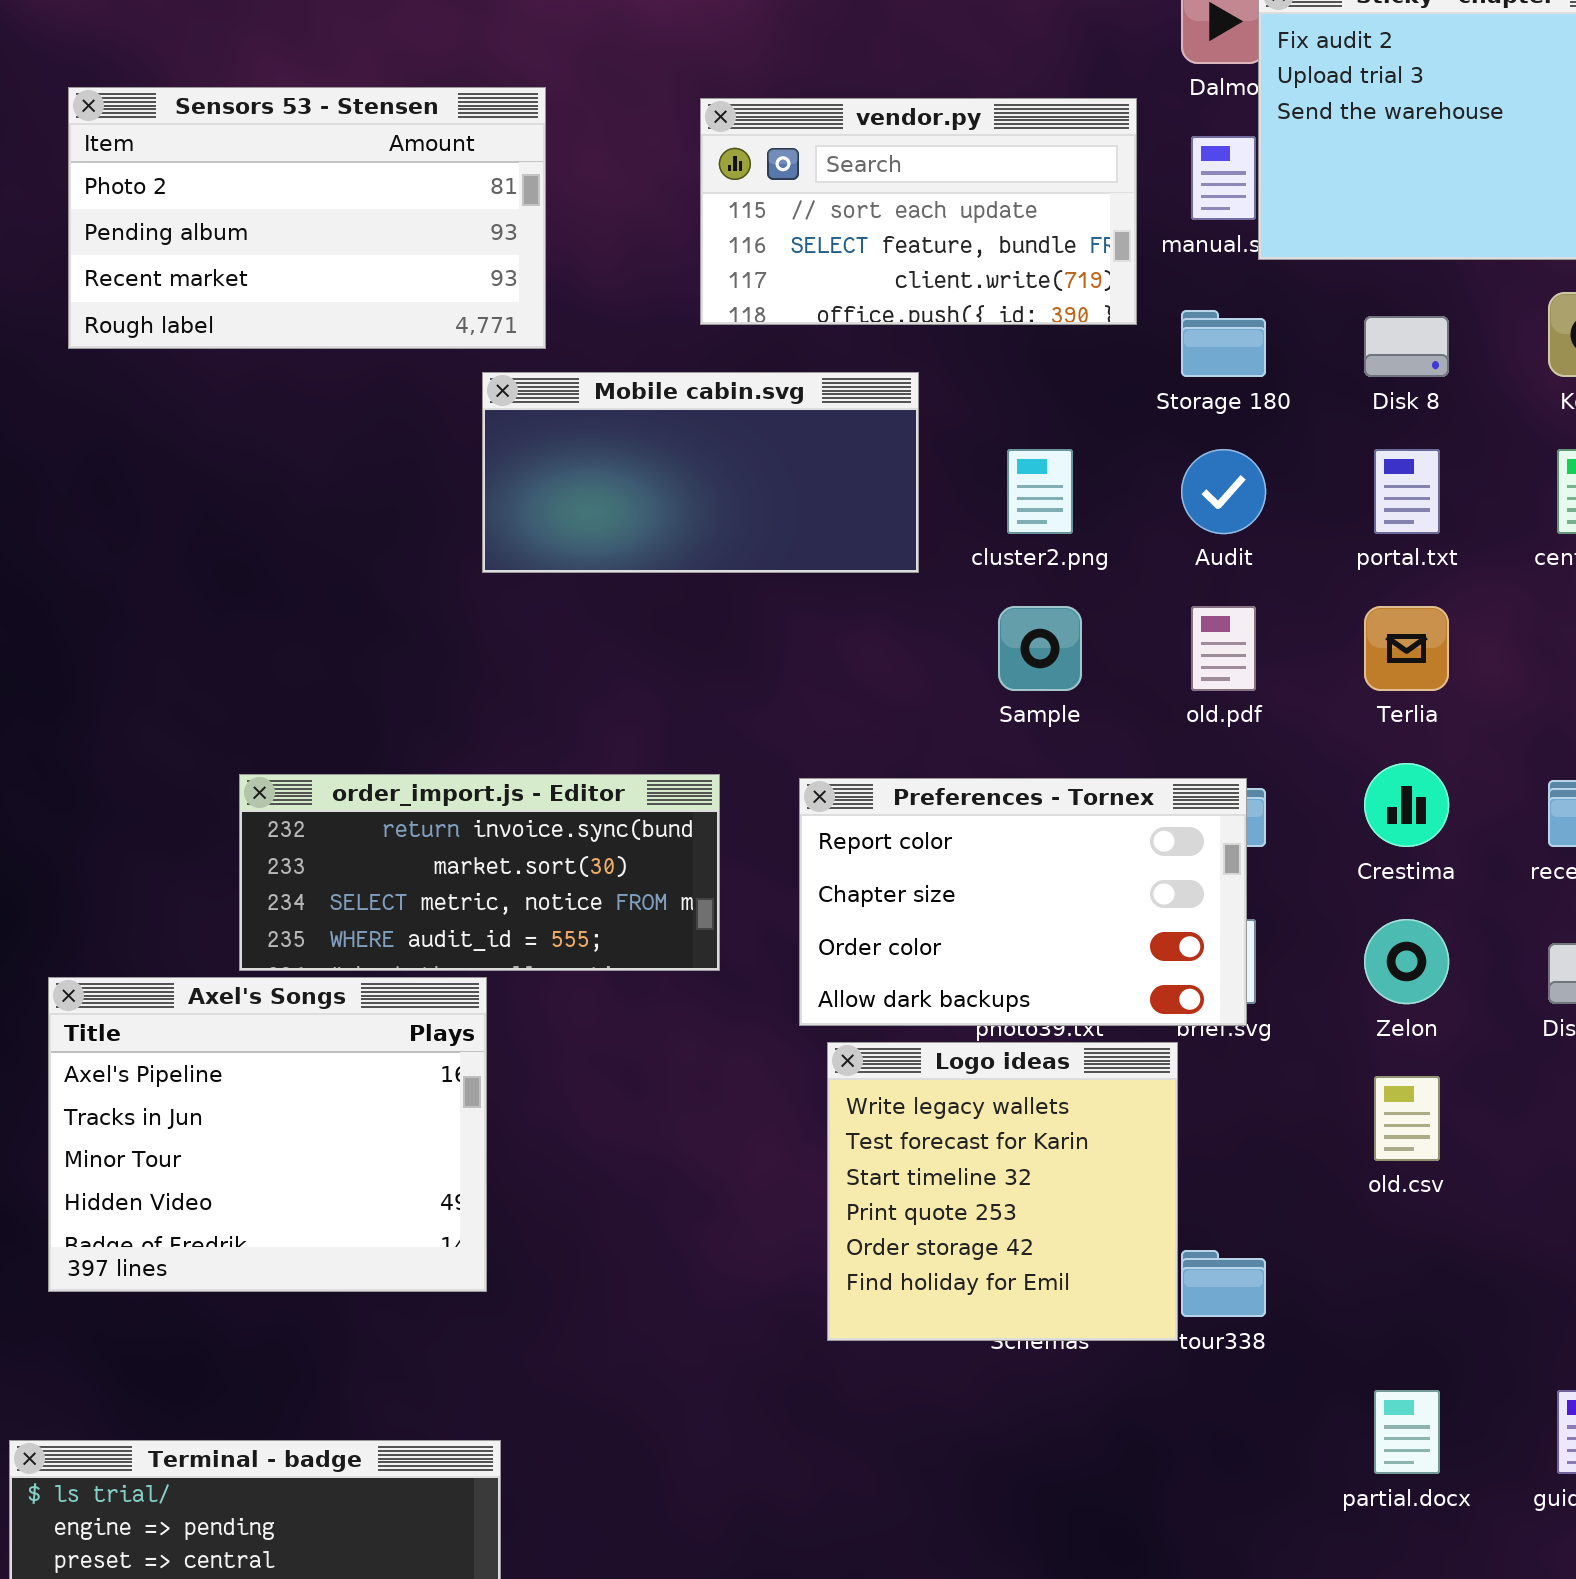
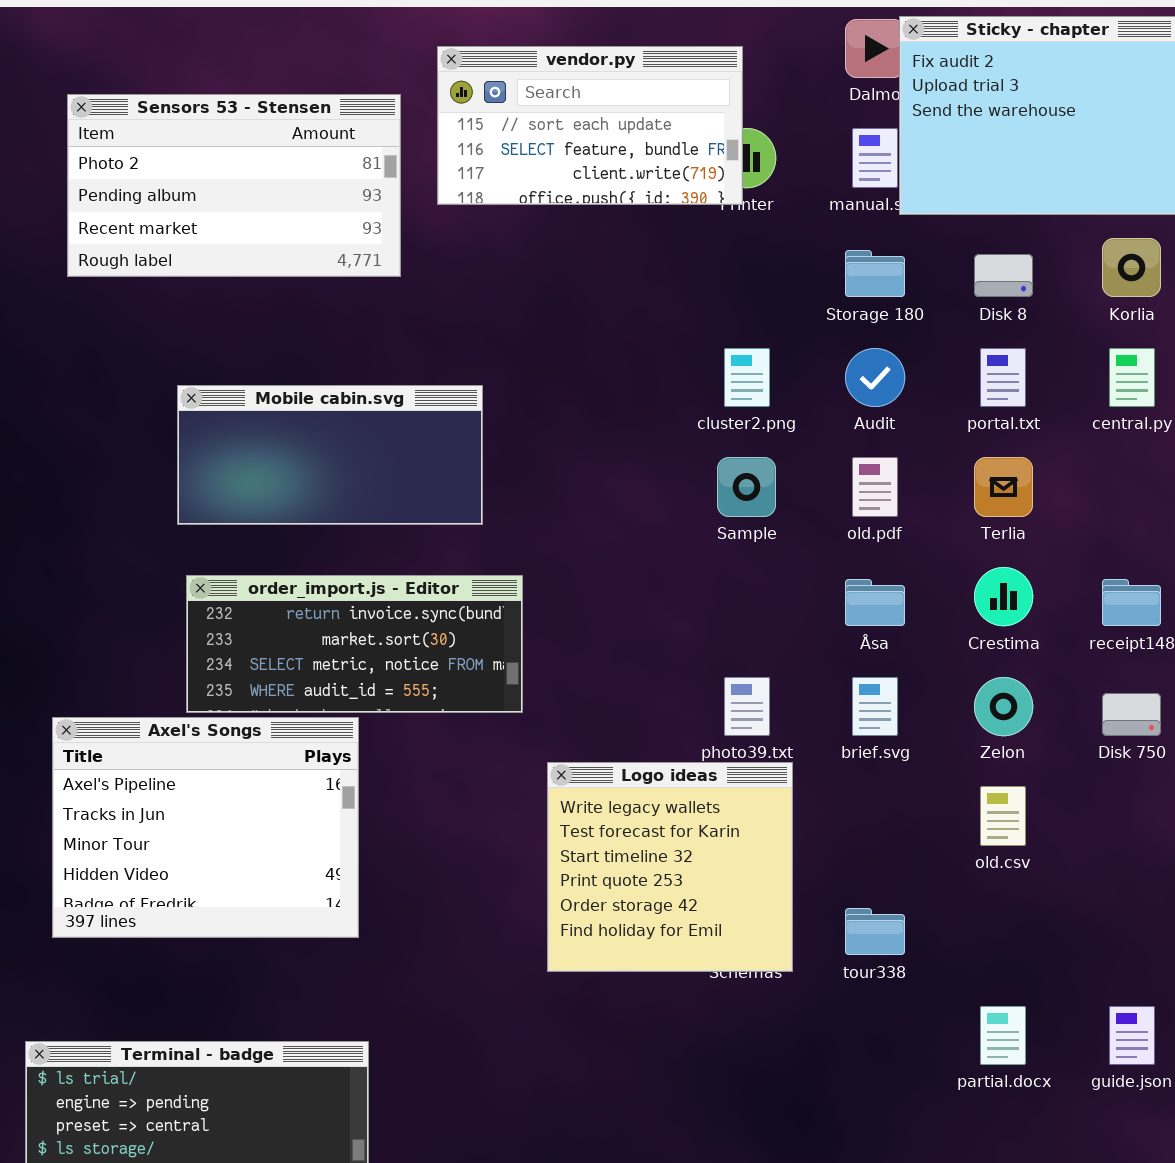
vendor.py: [700,98,1137,325] -> [437,46,743,205], moved
Mobile cabin.svg: [482,372,919,573] -> [177,385,483,525], moved
Preferences - Tornex: [799,778,1247,1026] -> none, closed
Logo ideas: [827,1042,1178,1341] -> [547,762,793,972], moved

